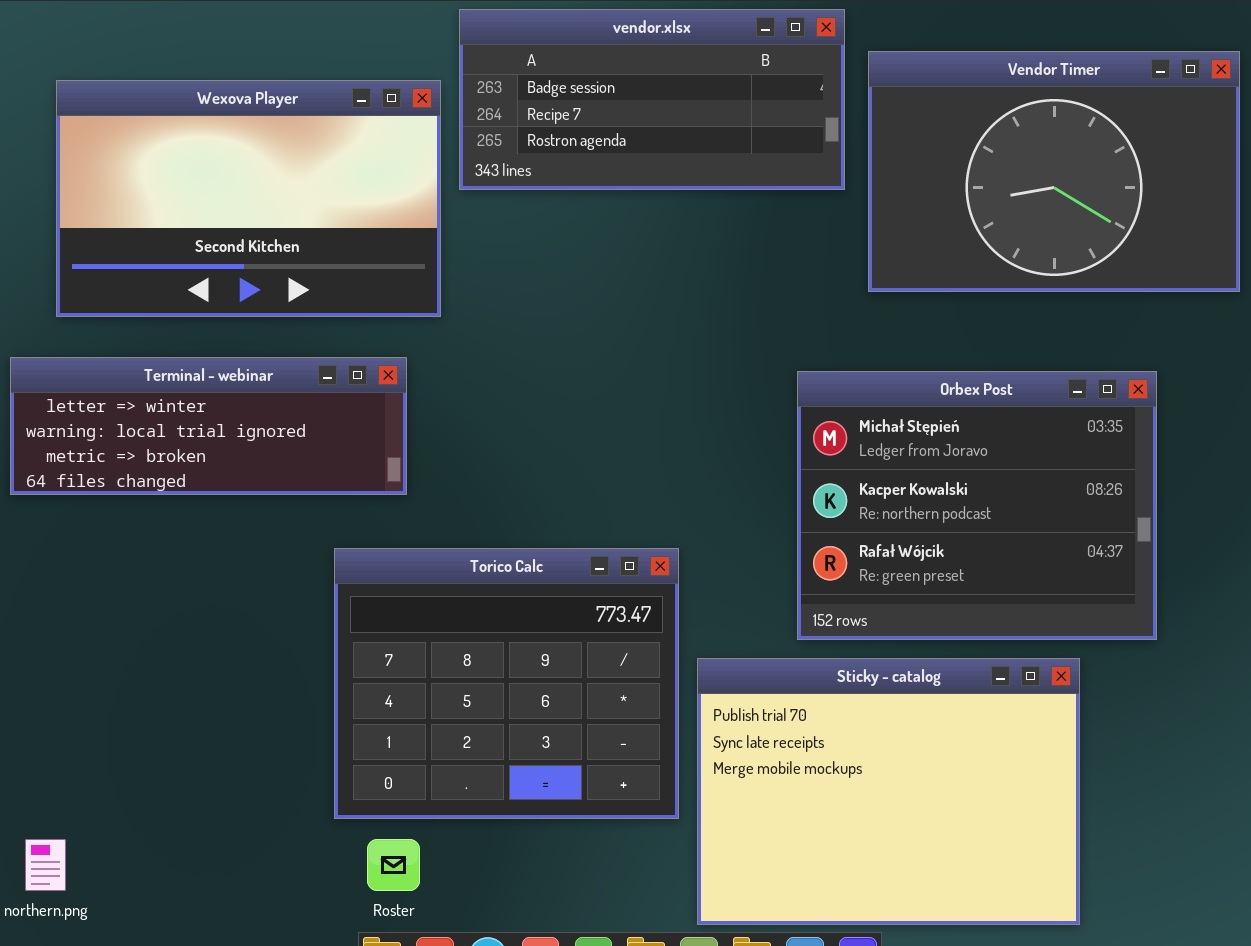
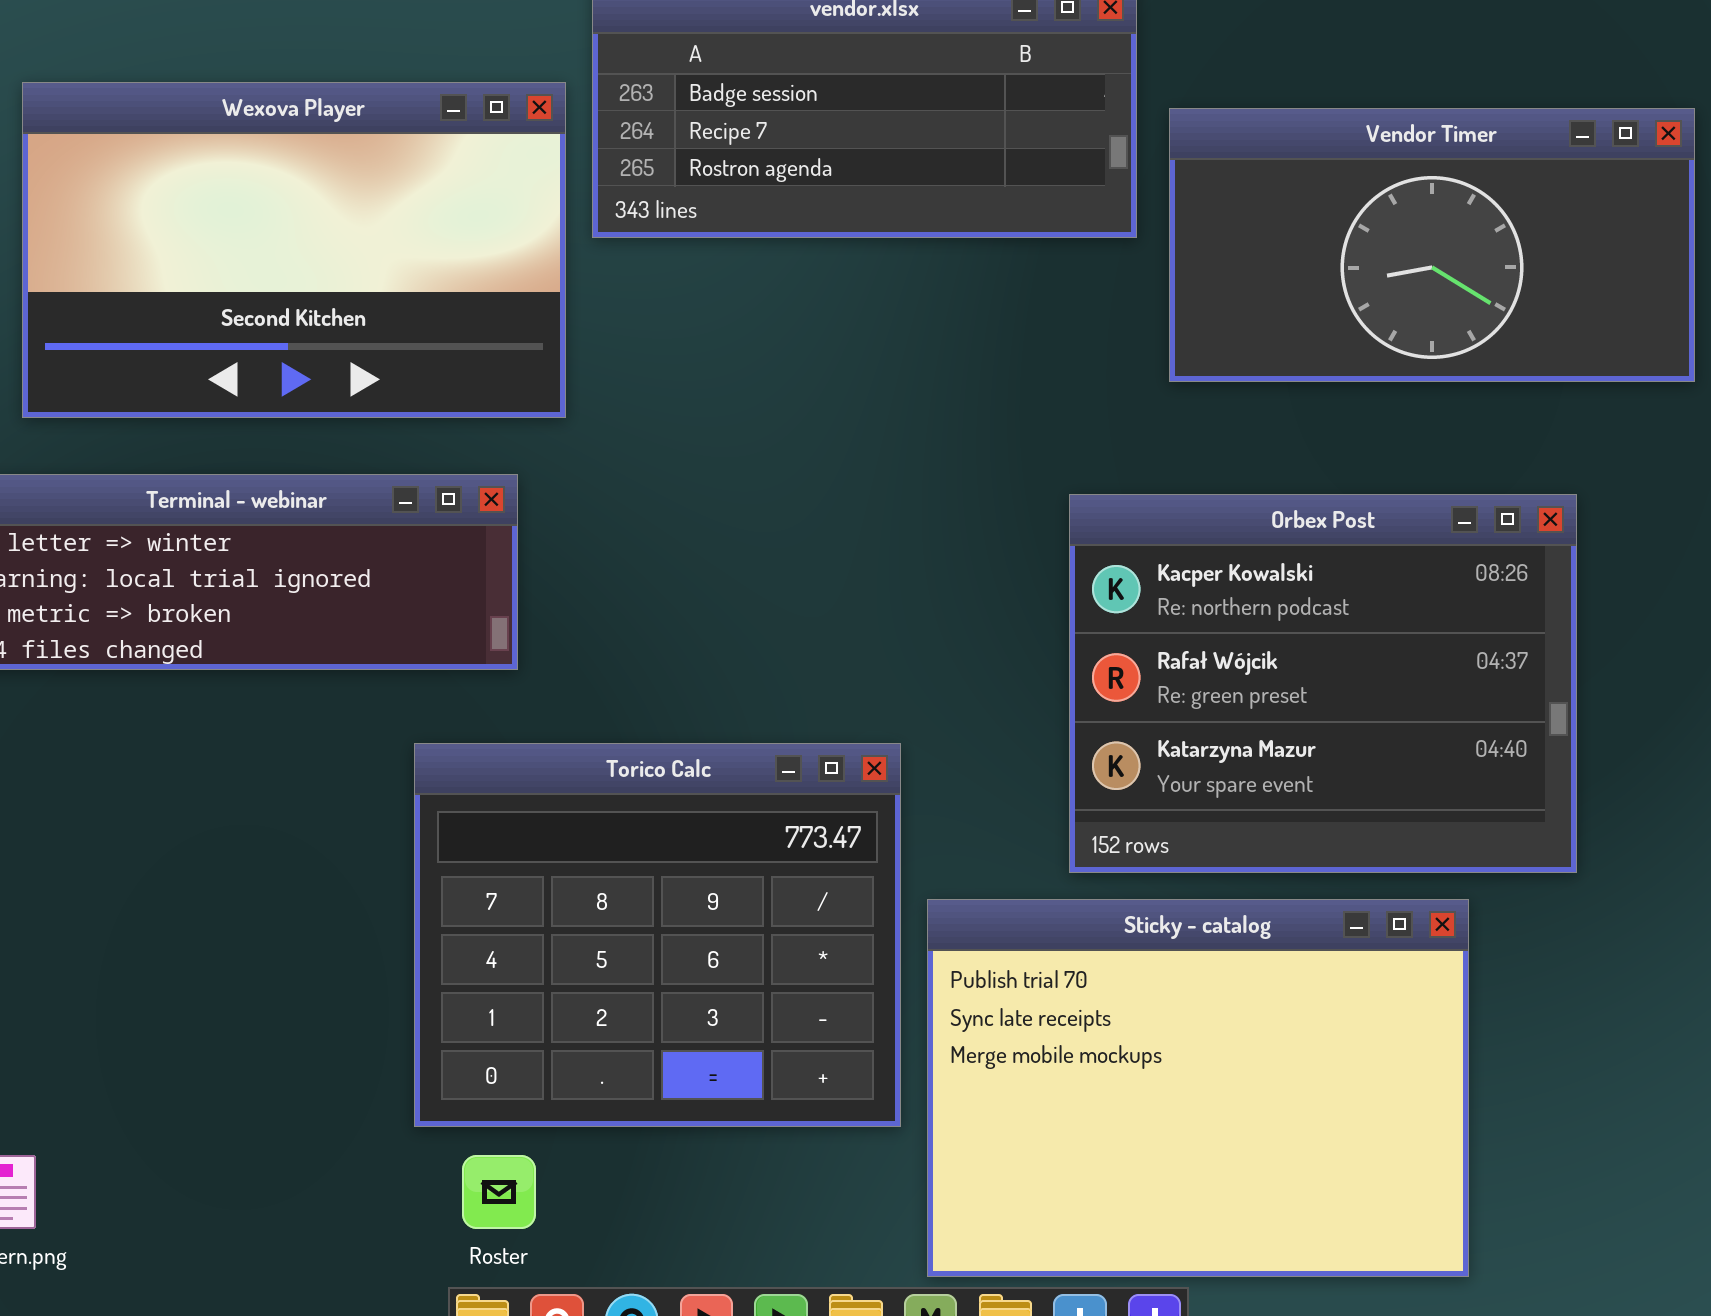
Vendor Timer: [868,51,1240,292] -> [1169,108,1695,382], resized
Orbex Post: [797,371,1157,640] -> [1069,494,1577,873], scrolled down 1 row

